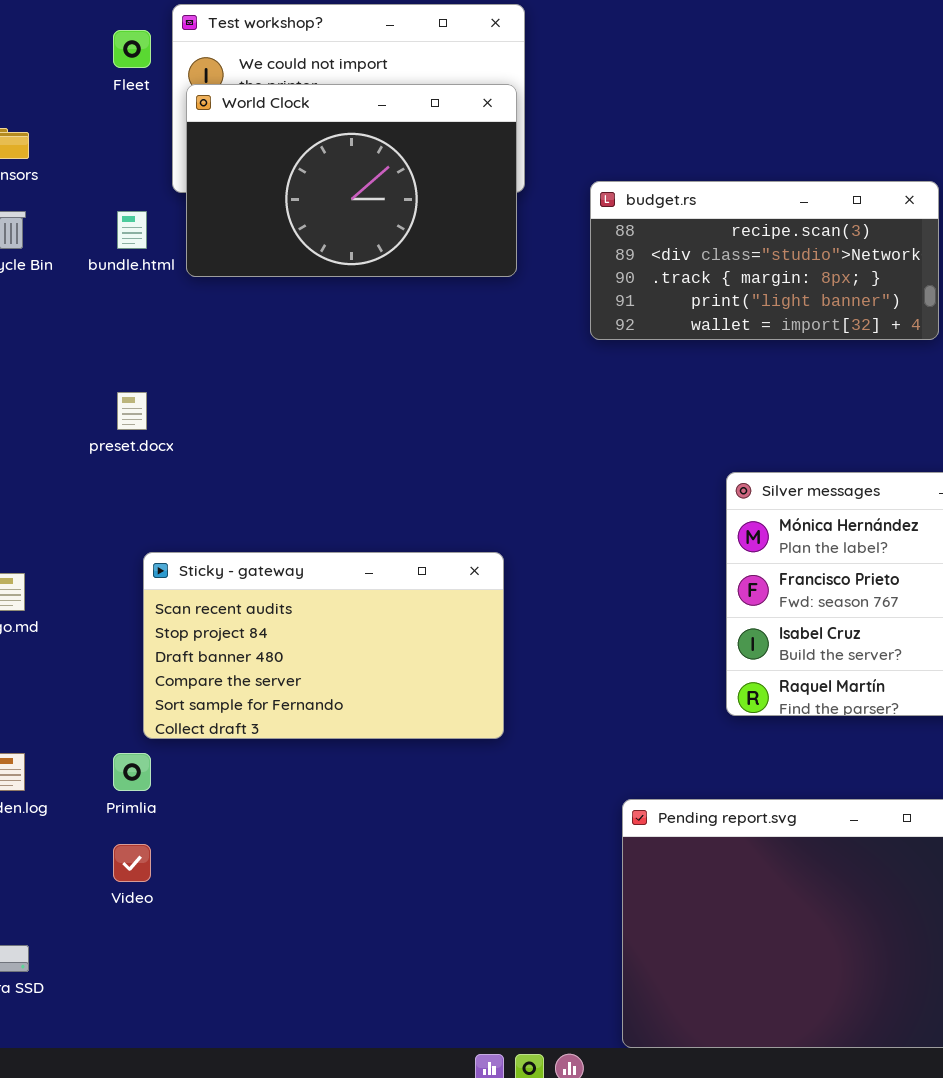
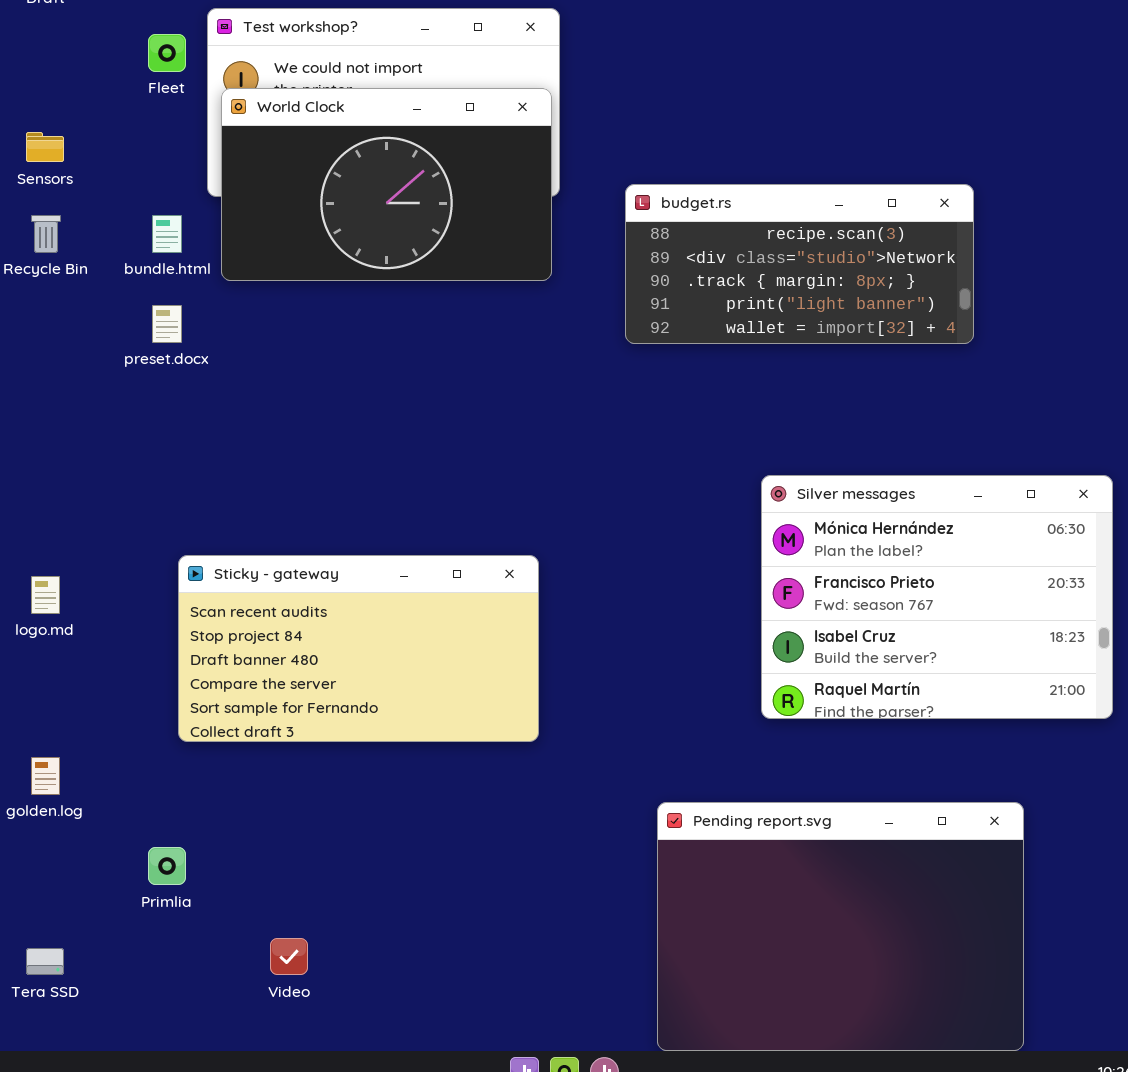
preset.docx: [117,392,147,430] -> [152,305,182,343], moved
Primlia: [113,753,151,791] -> [148,847,186,885], moved
Video: [113,844,151,882] -> [270,938,308,975], moved

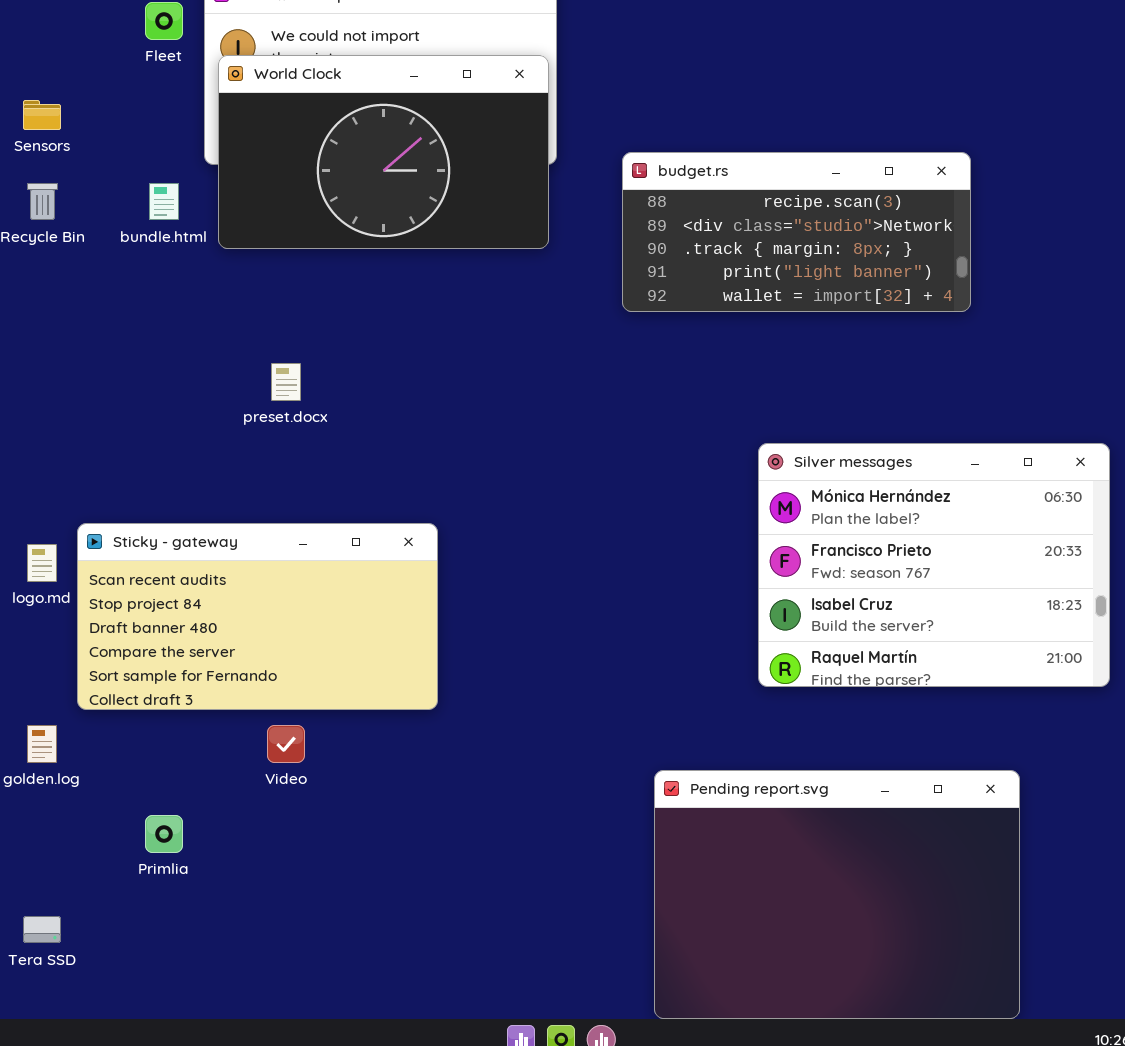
preset.docx: [152,305,182,343] -> [271,363,301,401], moved
Sticky - gateway: [178,555,539,742] -> [77,523,438,710], moved
Video: [270,938,308,975] -> [267,725,305,763], moved

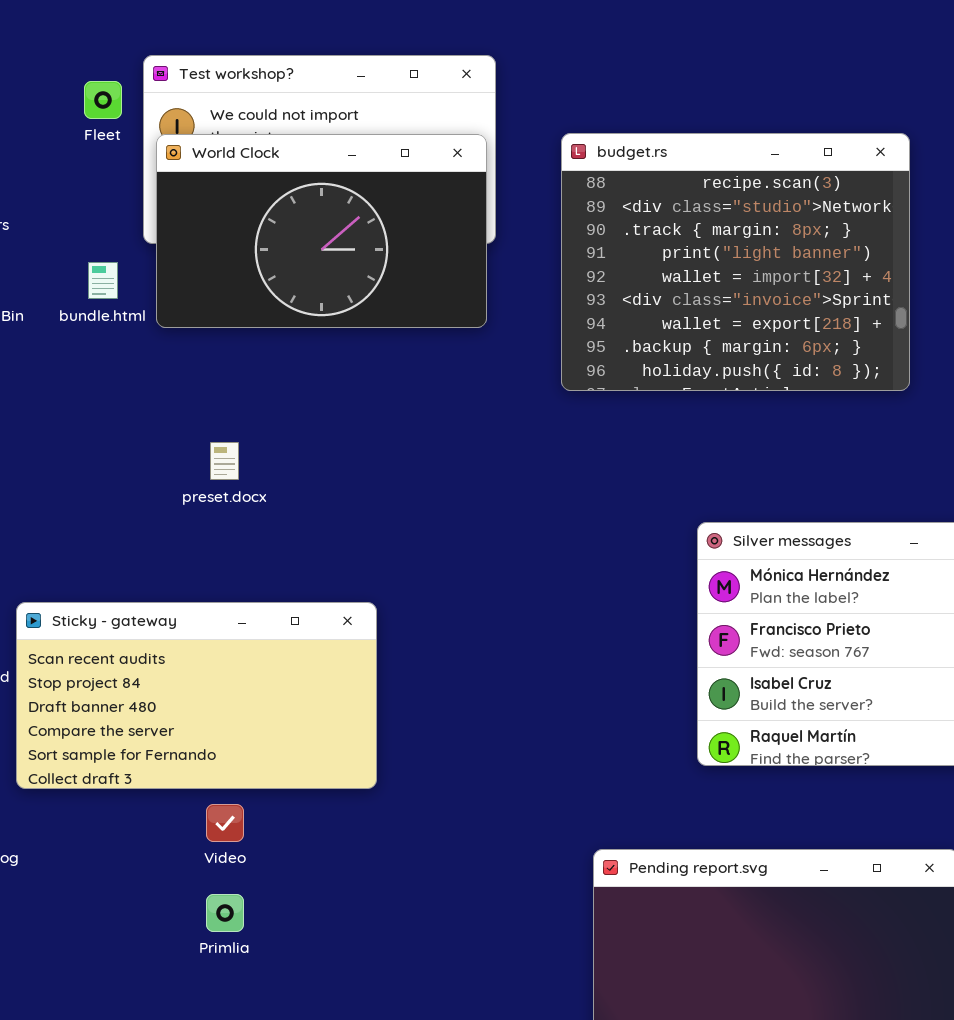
budget.rs: [622,152,971,312] -> [561,133,910,391], resized
Primlia: [145,815,183,853] -> [206,894,244,932], moved

